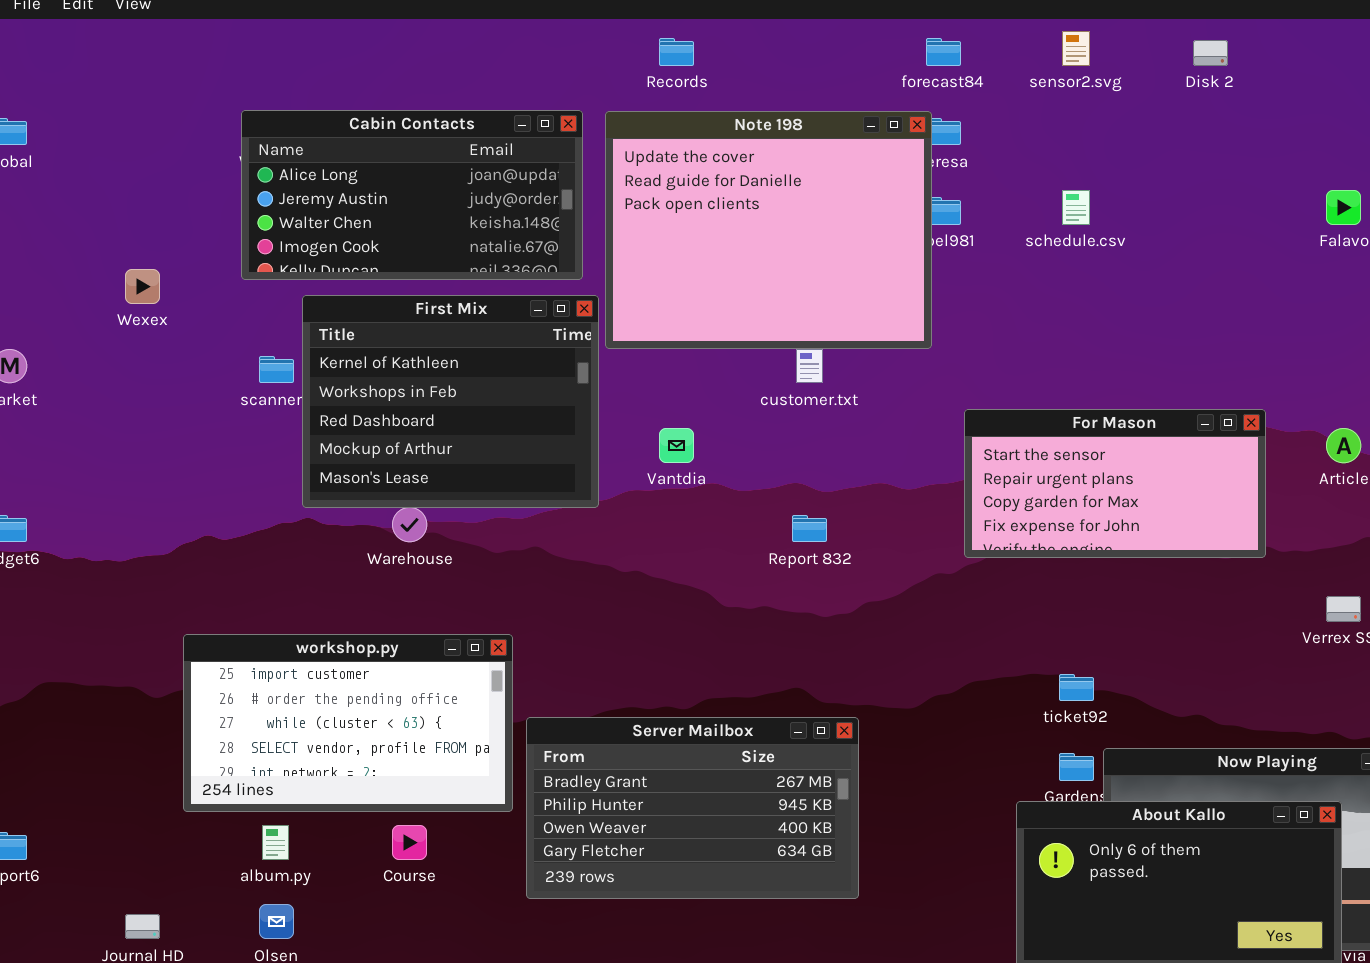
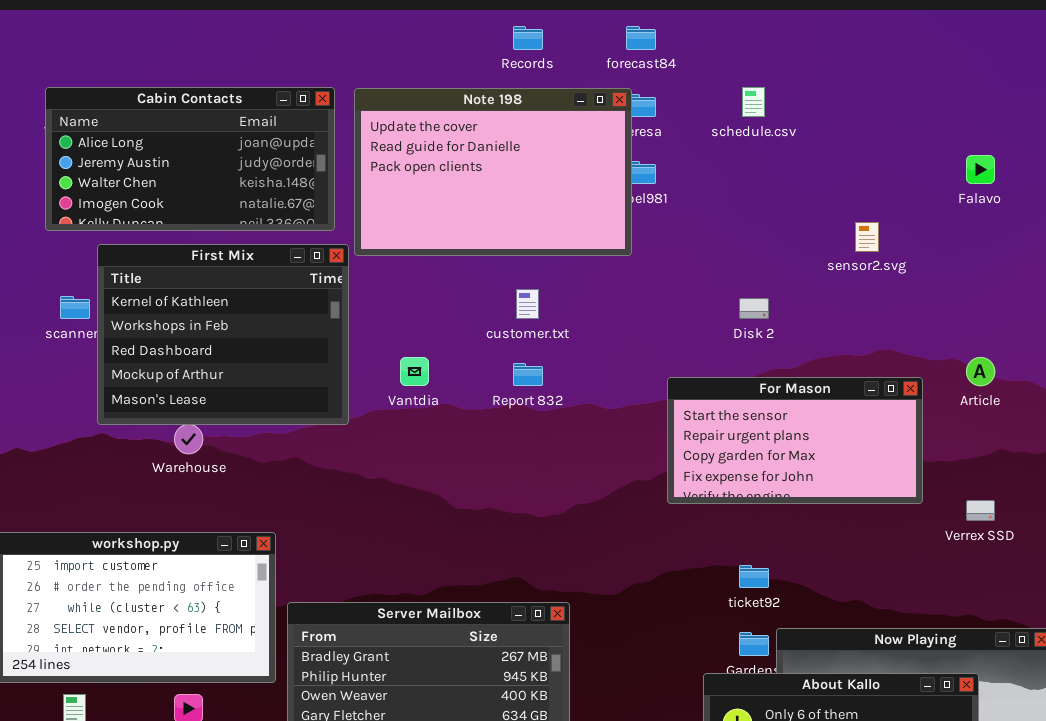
sensor2.svg: [1062,31,1090,66] -> [855,222,879,252], moved
Records: [659,38,694,66] -> [513,26,543,50], moved
Disk 2: [1193,40,1228,66] -> [739,298,769,319], moved
Note 198: [605,111,932,349] -> [354,88,632,256], resized
schedule.csv: [1062,190,1090,225] -> [742,87,765,117], moved
For Mason: [964,409,1266,558] -> [667,377,923,504], moved
Report 832: [792,515,827,542] -> [513,363,543,386], moved

